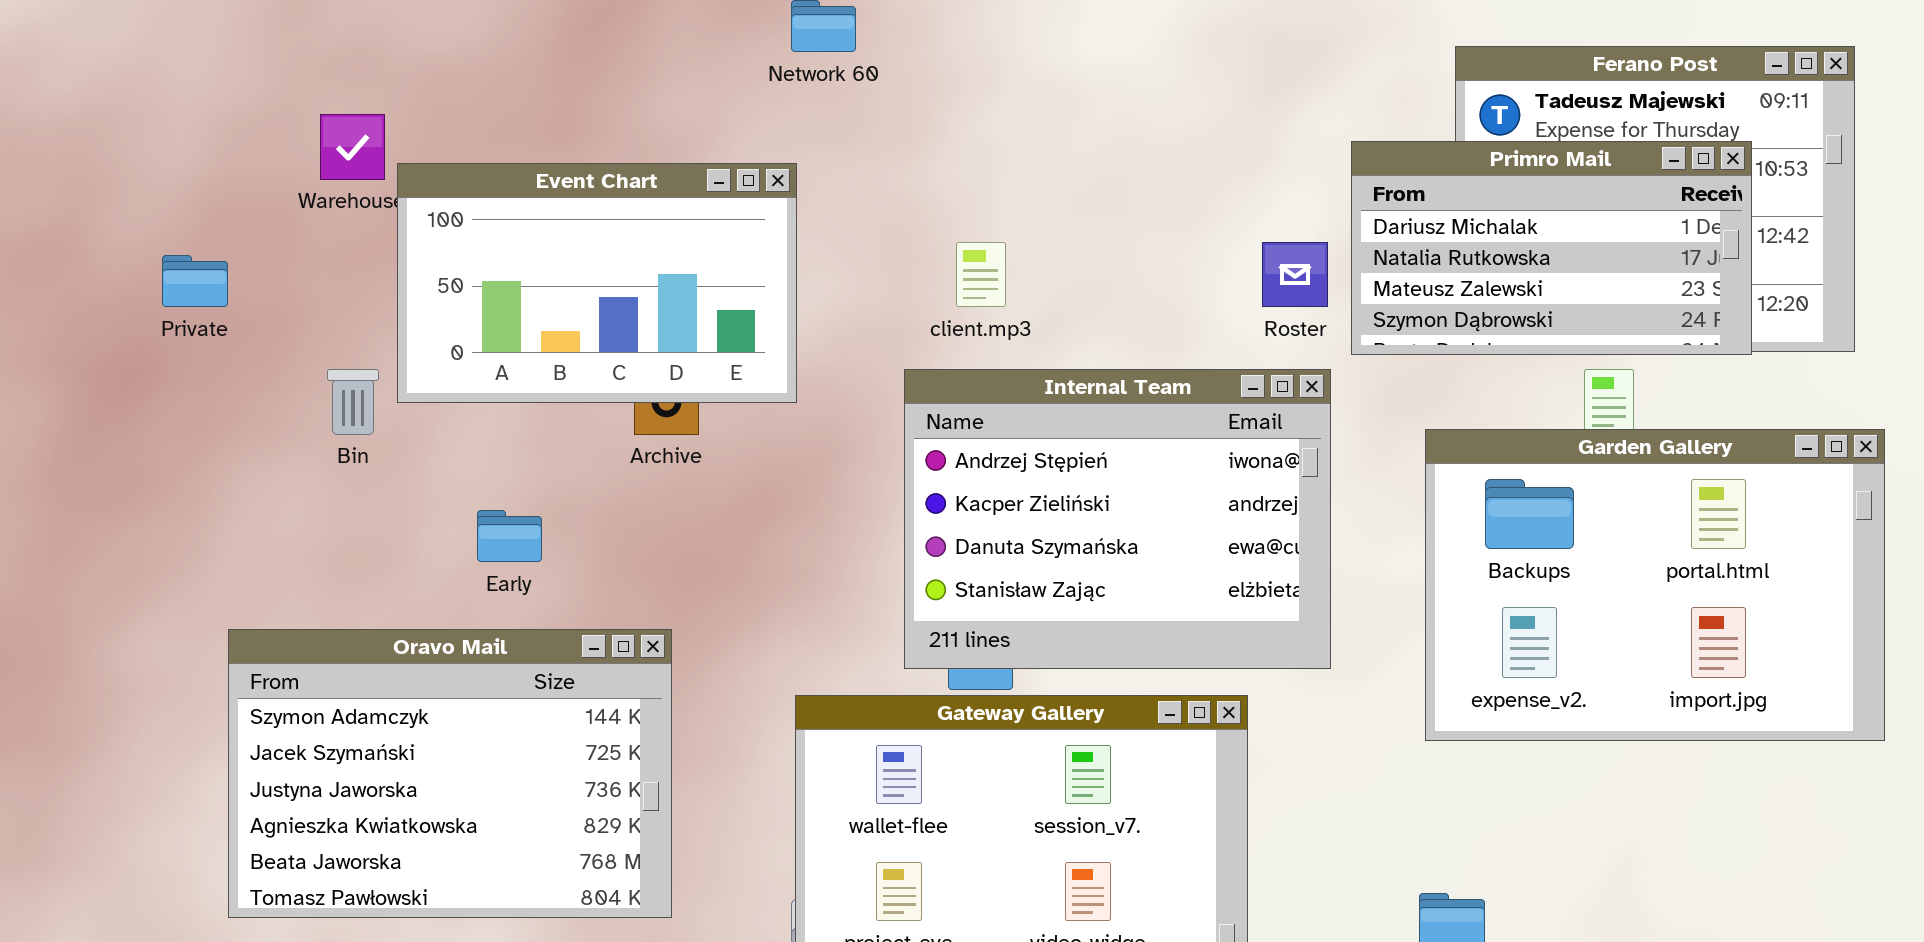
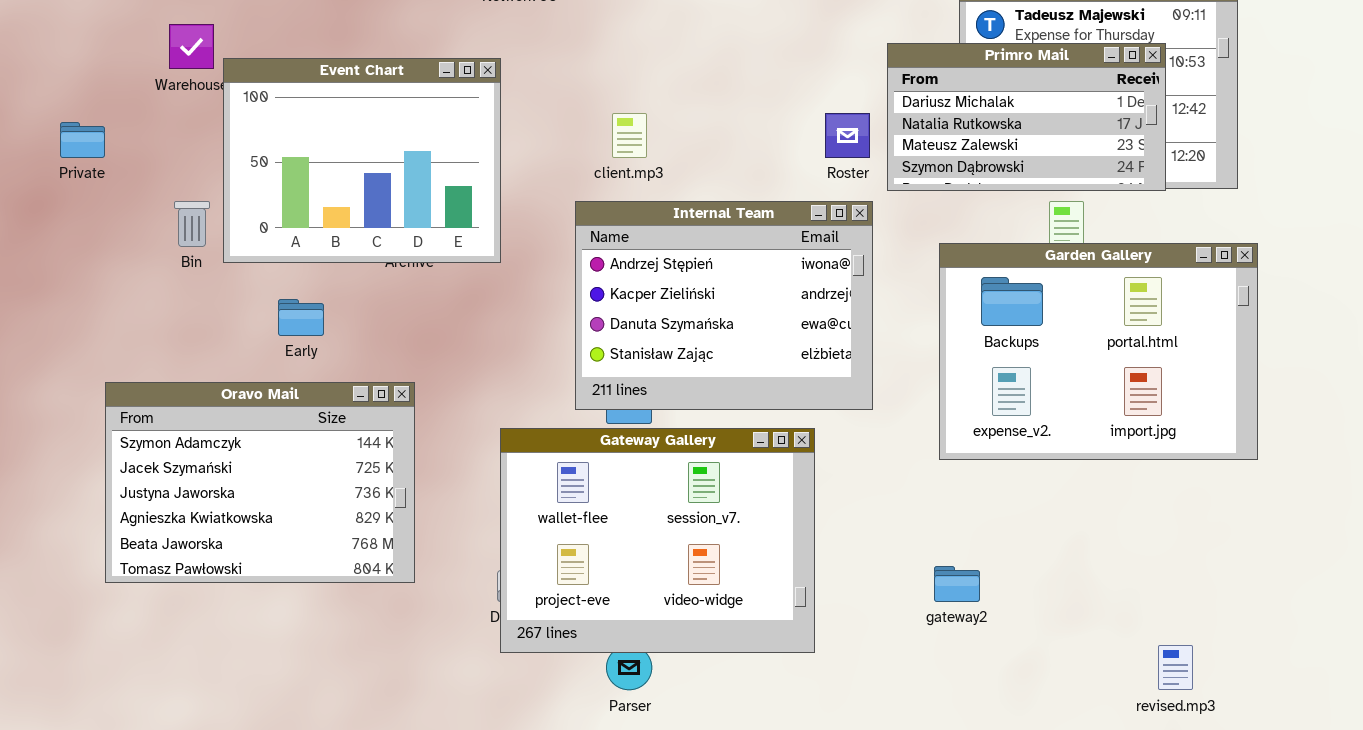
Event Chart: [397,163,797,403] -> [223,58,501,263], resized

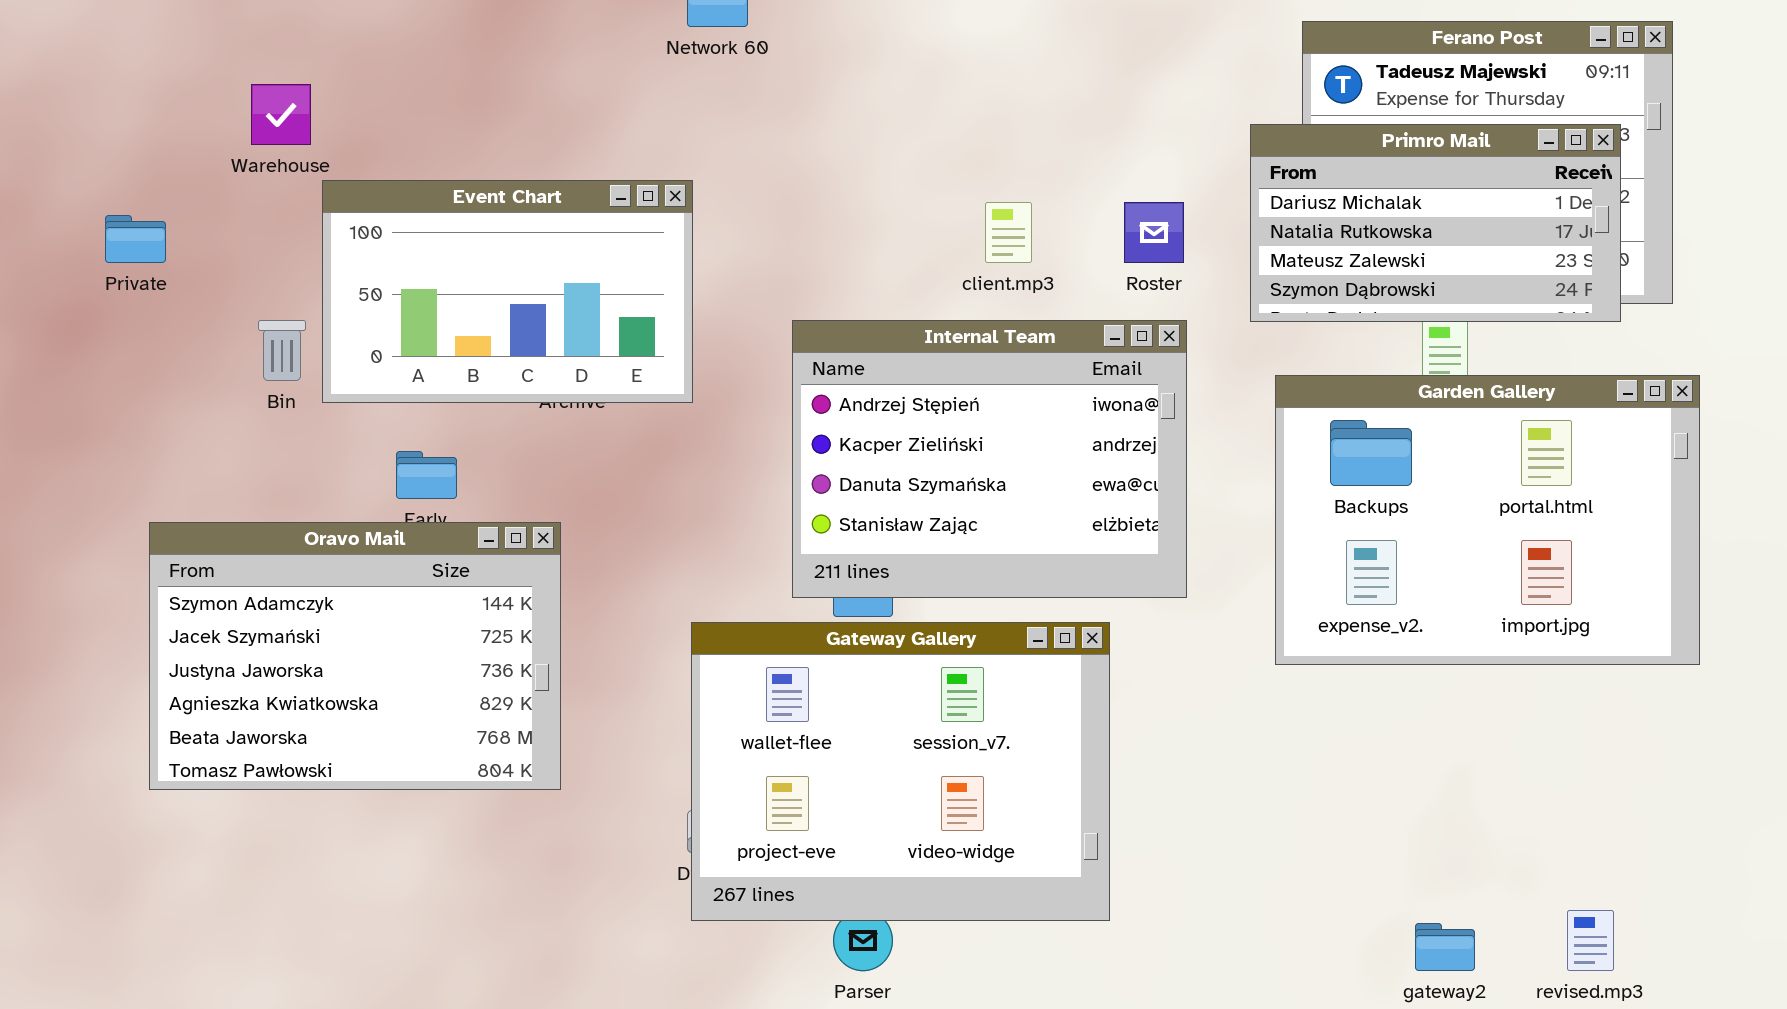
Primro Mail: [887,43,1166,191] -> [1250,124,1621,322], moved
Event Chart: [223,58,501,263] -> [322,180,693,403], resized
client.mp3: [612,113,647,158] -> [985,202,1032,263], moved
Oravo Mail: [105,382,415,583] -> [149,522,561,790], moved
gateway2: [934,566,980,602] -> [1415,923,1475,971], moved

